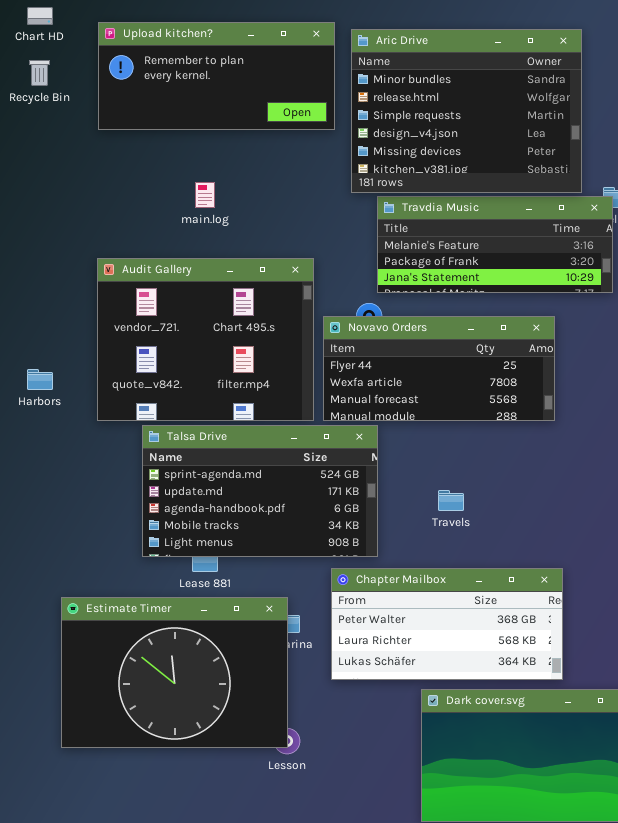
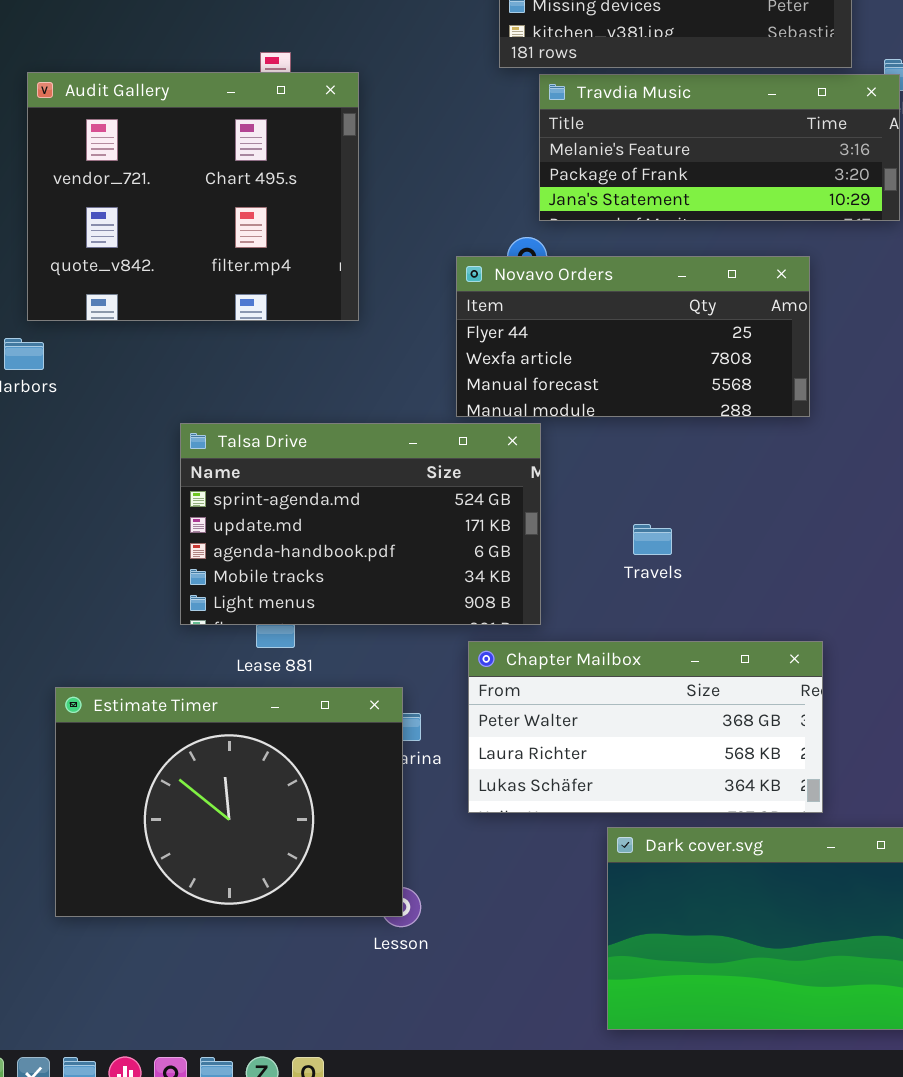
Audit Gallery: [97,258,314,421] -> [27,72,359,321], moved

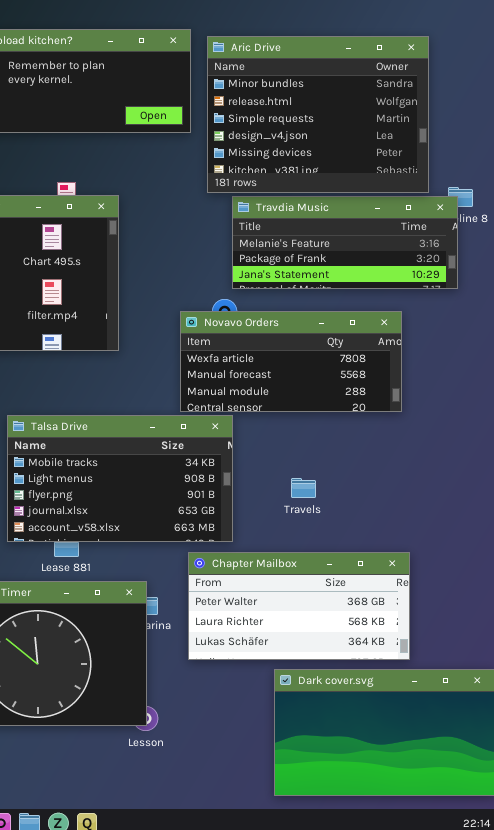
Novavo Orders: [456,256,810,417] -> [180,311,402,412], scrolled down 1 row
Talsa Drive: [180,423,541,625] -> [7,415,233,542], scrolled down 3 rows

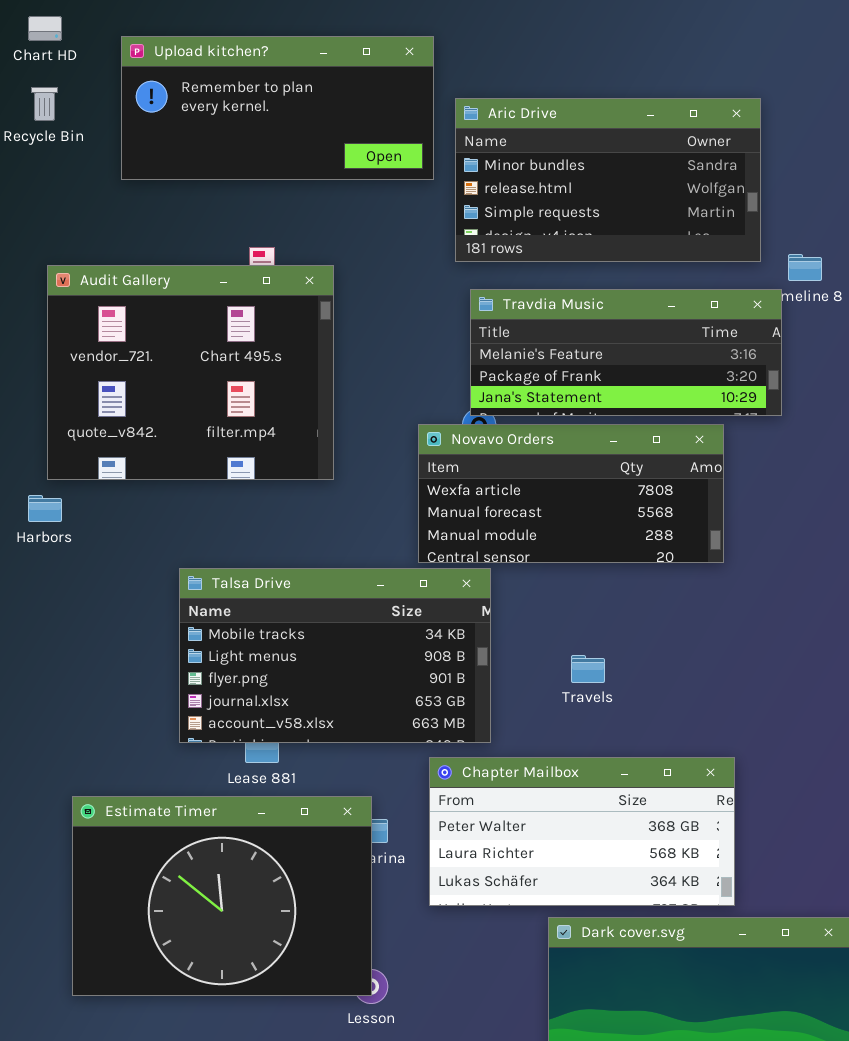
Aric Drive: [207,36,429,193] -> [455,98,761,262], resized
Travdia Music: [232,196,458,289] -> [470,289,782,416], moved

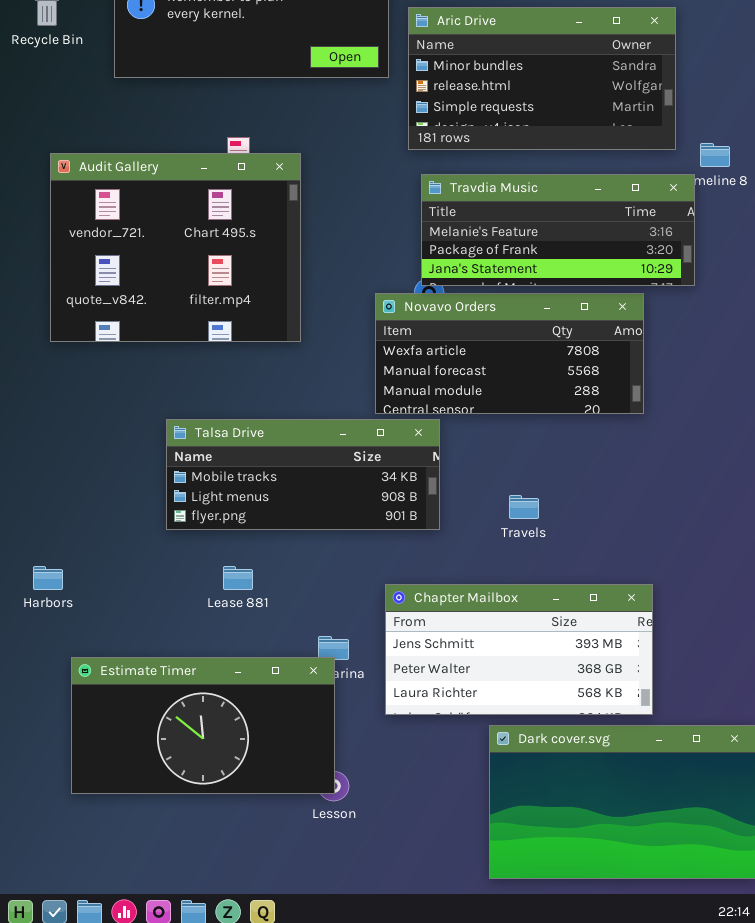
Harbors: [28,495,62,522] -> [33,566,63,590], moved
Talsa Drive: [179,568,491,743] -> [166,419,440,530], resized
Chapter Mailbox: [429,757,735,906] -> [385,584,653,715], scrolled up 1 row
Estimate Timer: [72,796,372,996] -> [71,657,335,794], resized

